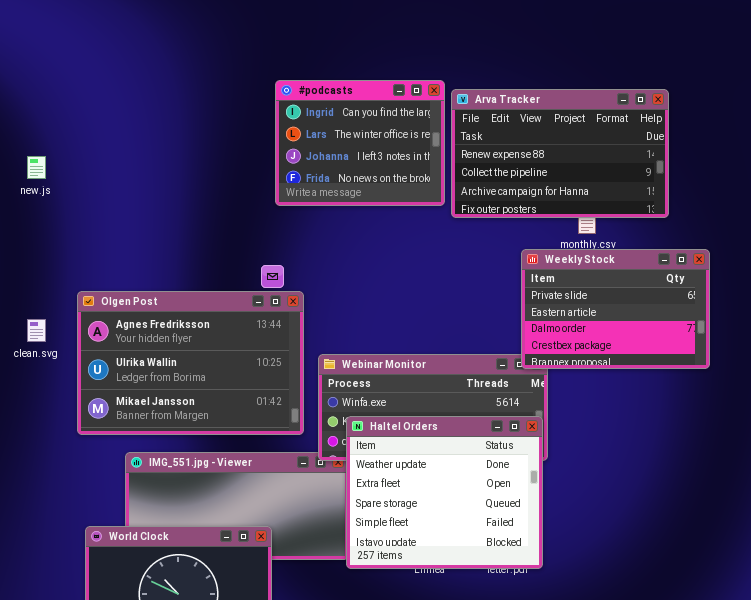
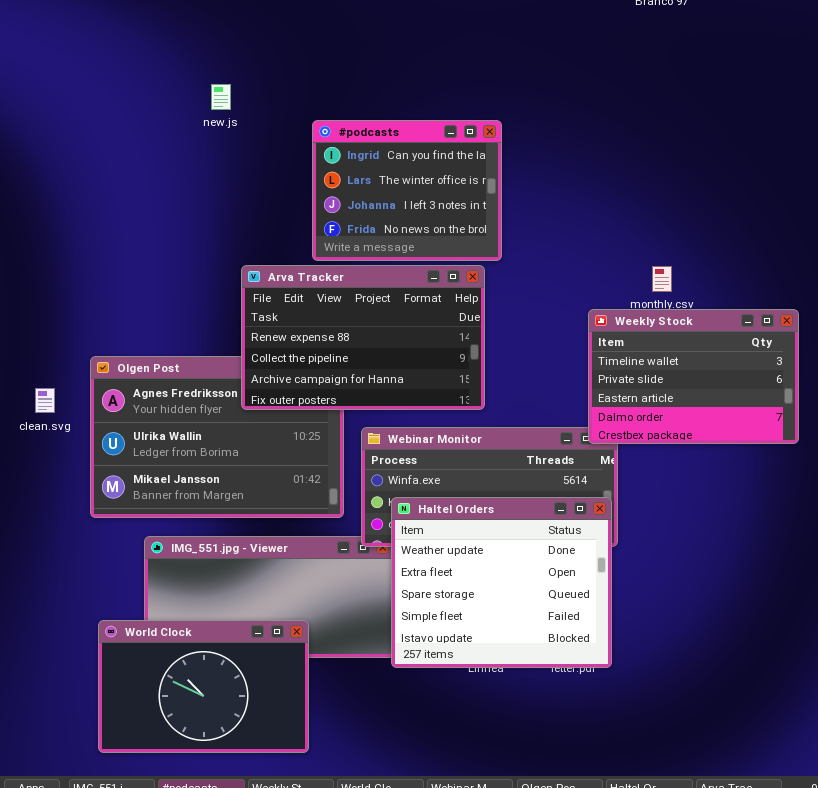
Arva Tracker: [451,89,669,218] -> [241,265,485,410], moved
new.js: [27,156,46,179] -> [211,84,231,110], moved
Weekly Stock: [521,249,710,369] -> [588,309,799,444], scrolled up 1 row

